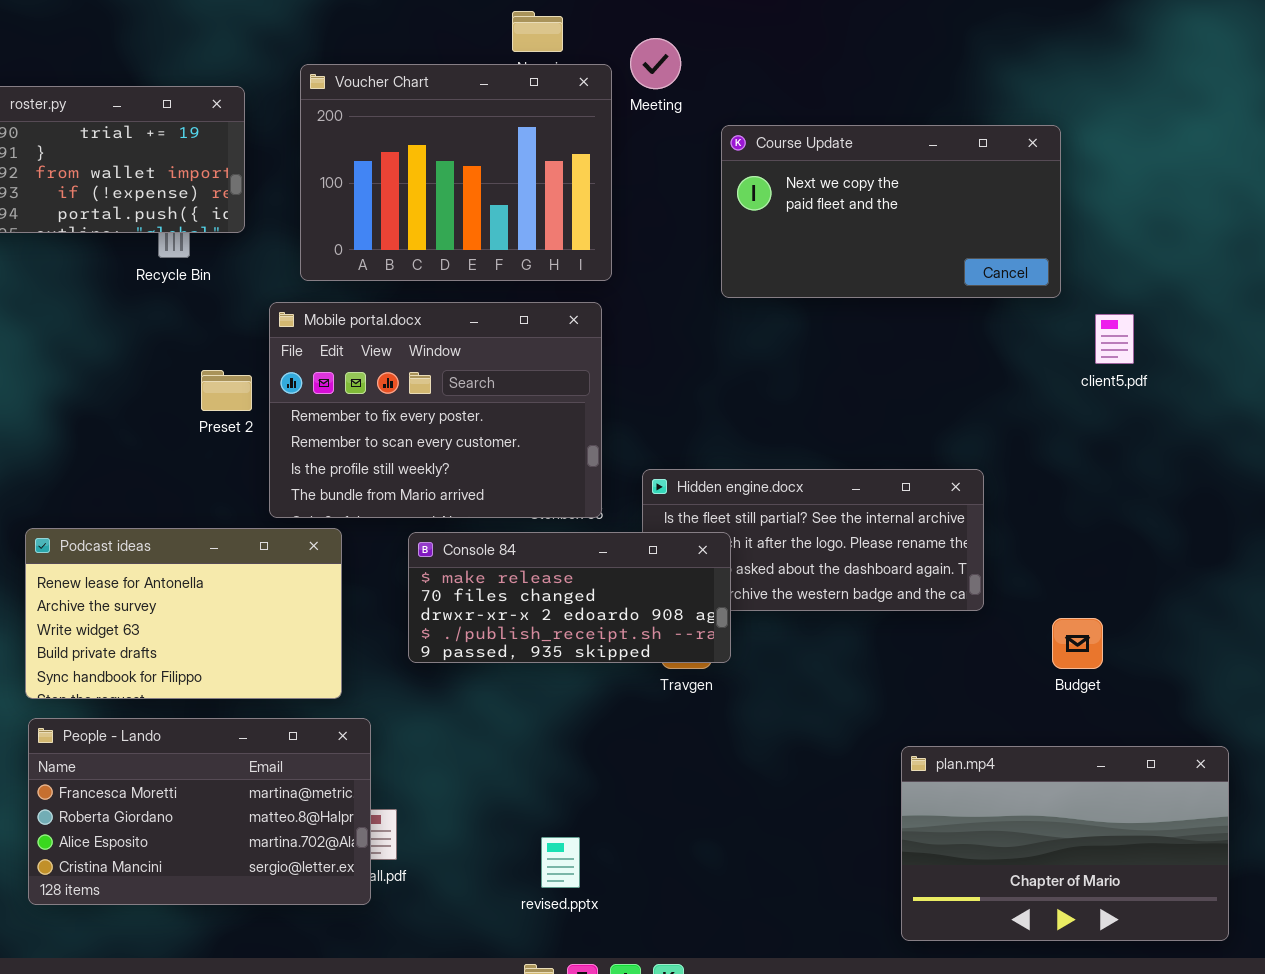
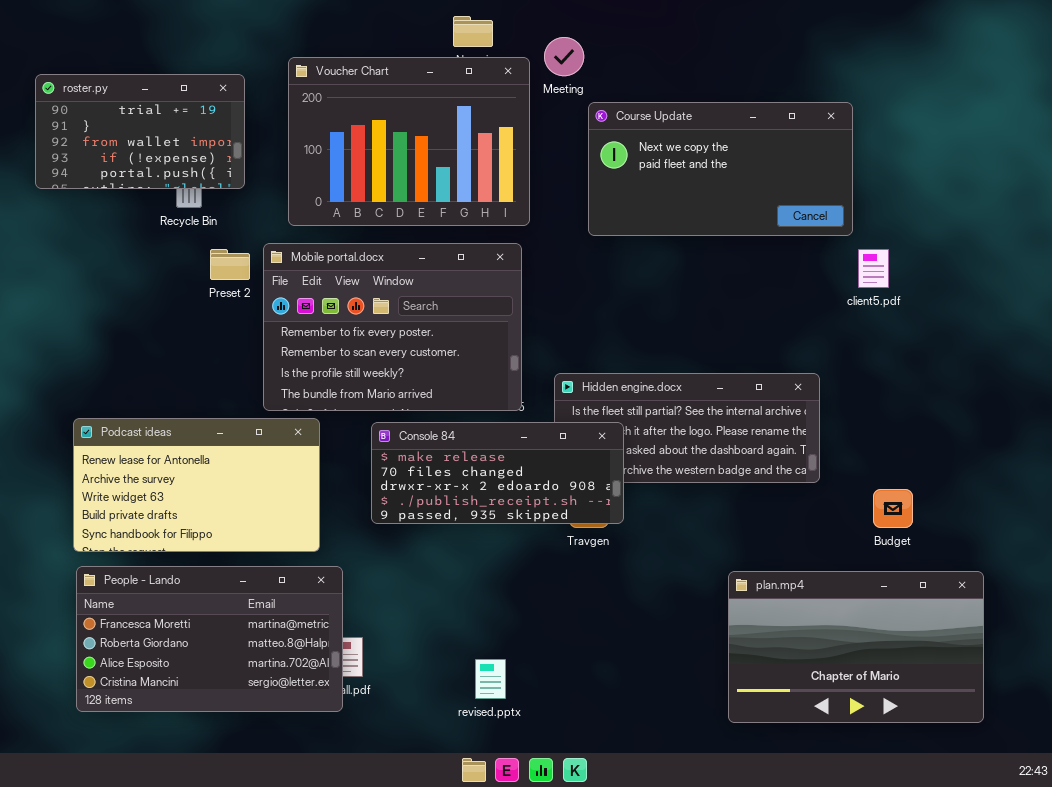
Course Update: [721,125,1061,298] -> [588,102,853,236], moved
client5.pdf: [1095,314,1134,364] -> [858,249,889,288], moved
Preset 2: [201,370,252,411] -> [210,249,250,280], moved
plan.mp4: [901,746,1229,941] -> [728,571,984,723], moved

